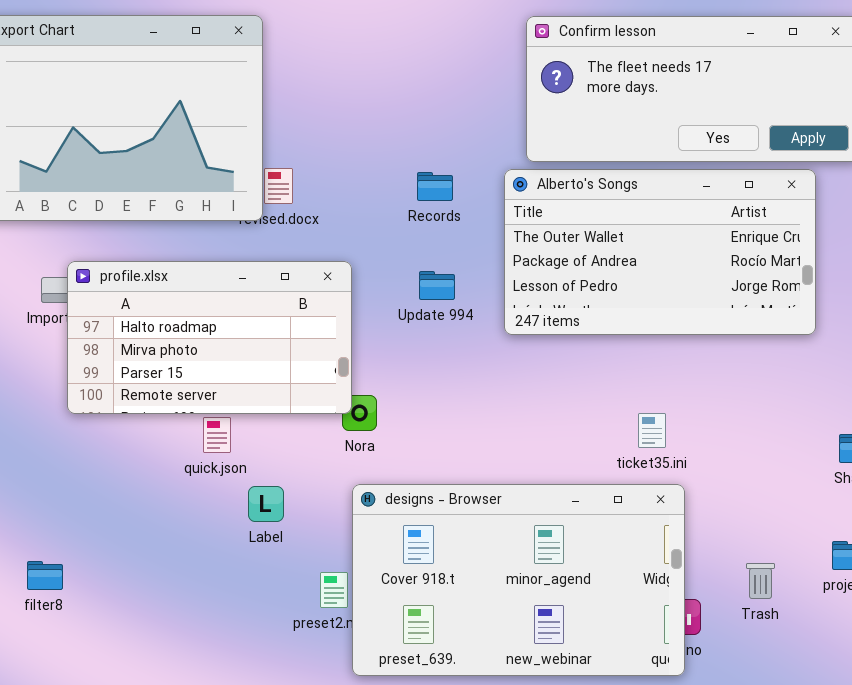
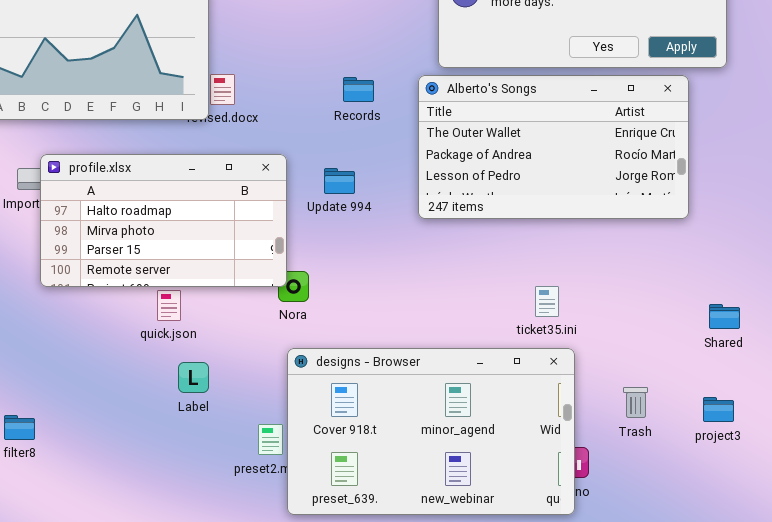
Update 994: [419,271,455,300] -> [324,168,355,194], moved
Label: [248,486,284,522] -> [178,362,209,393], moved
Trash: [746,563,775,599] -> [623,387,648,418], moved

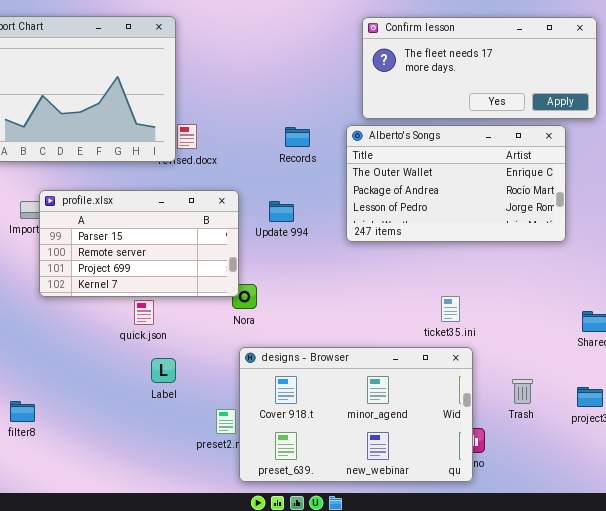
profile.xlsx: [40,154,287,287] -> [39,190,239,297], scrolled down 2 rows

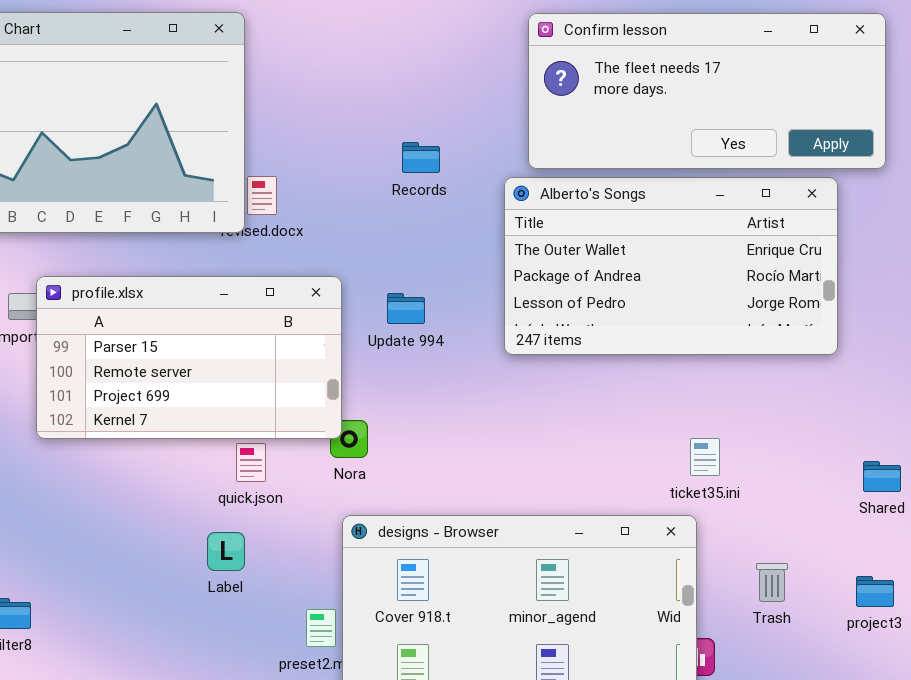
Records: [285,127,310,147] -> [402,142,440,173], moved
ticket35.ini: [441,296,460,322] -> [690,438,720,476], moved
quick.json: [134,300,154,325] -> [236,443,266,482], moved

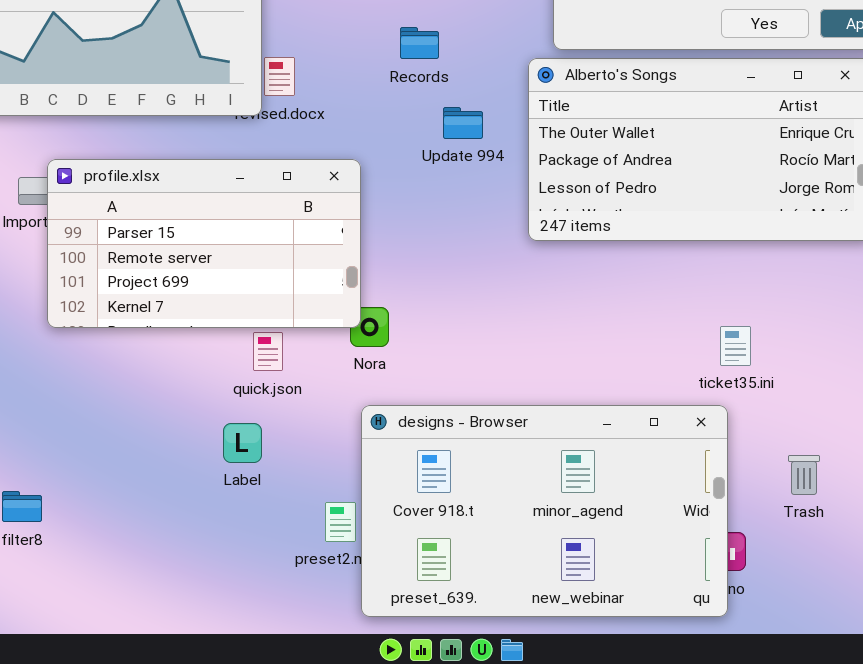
Records: [402,142,440,173] -> [400,27,439,59], moved
Update 994: [387,293,425,324] -> [443,107,483,139], moved

